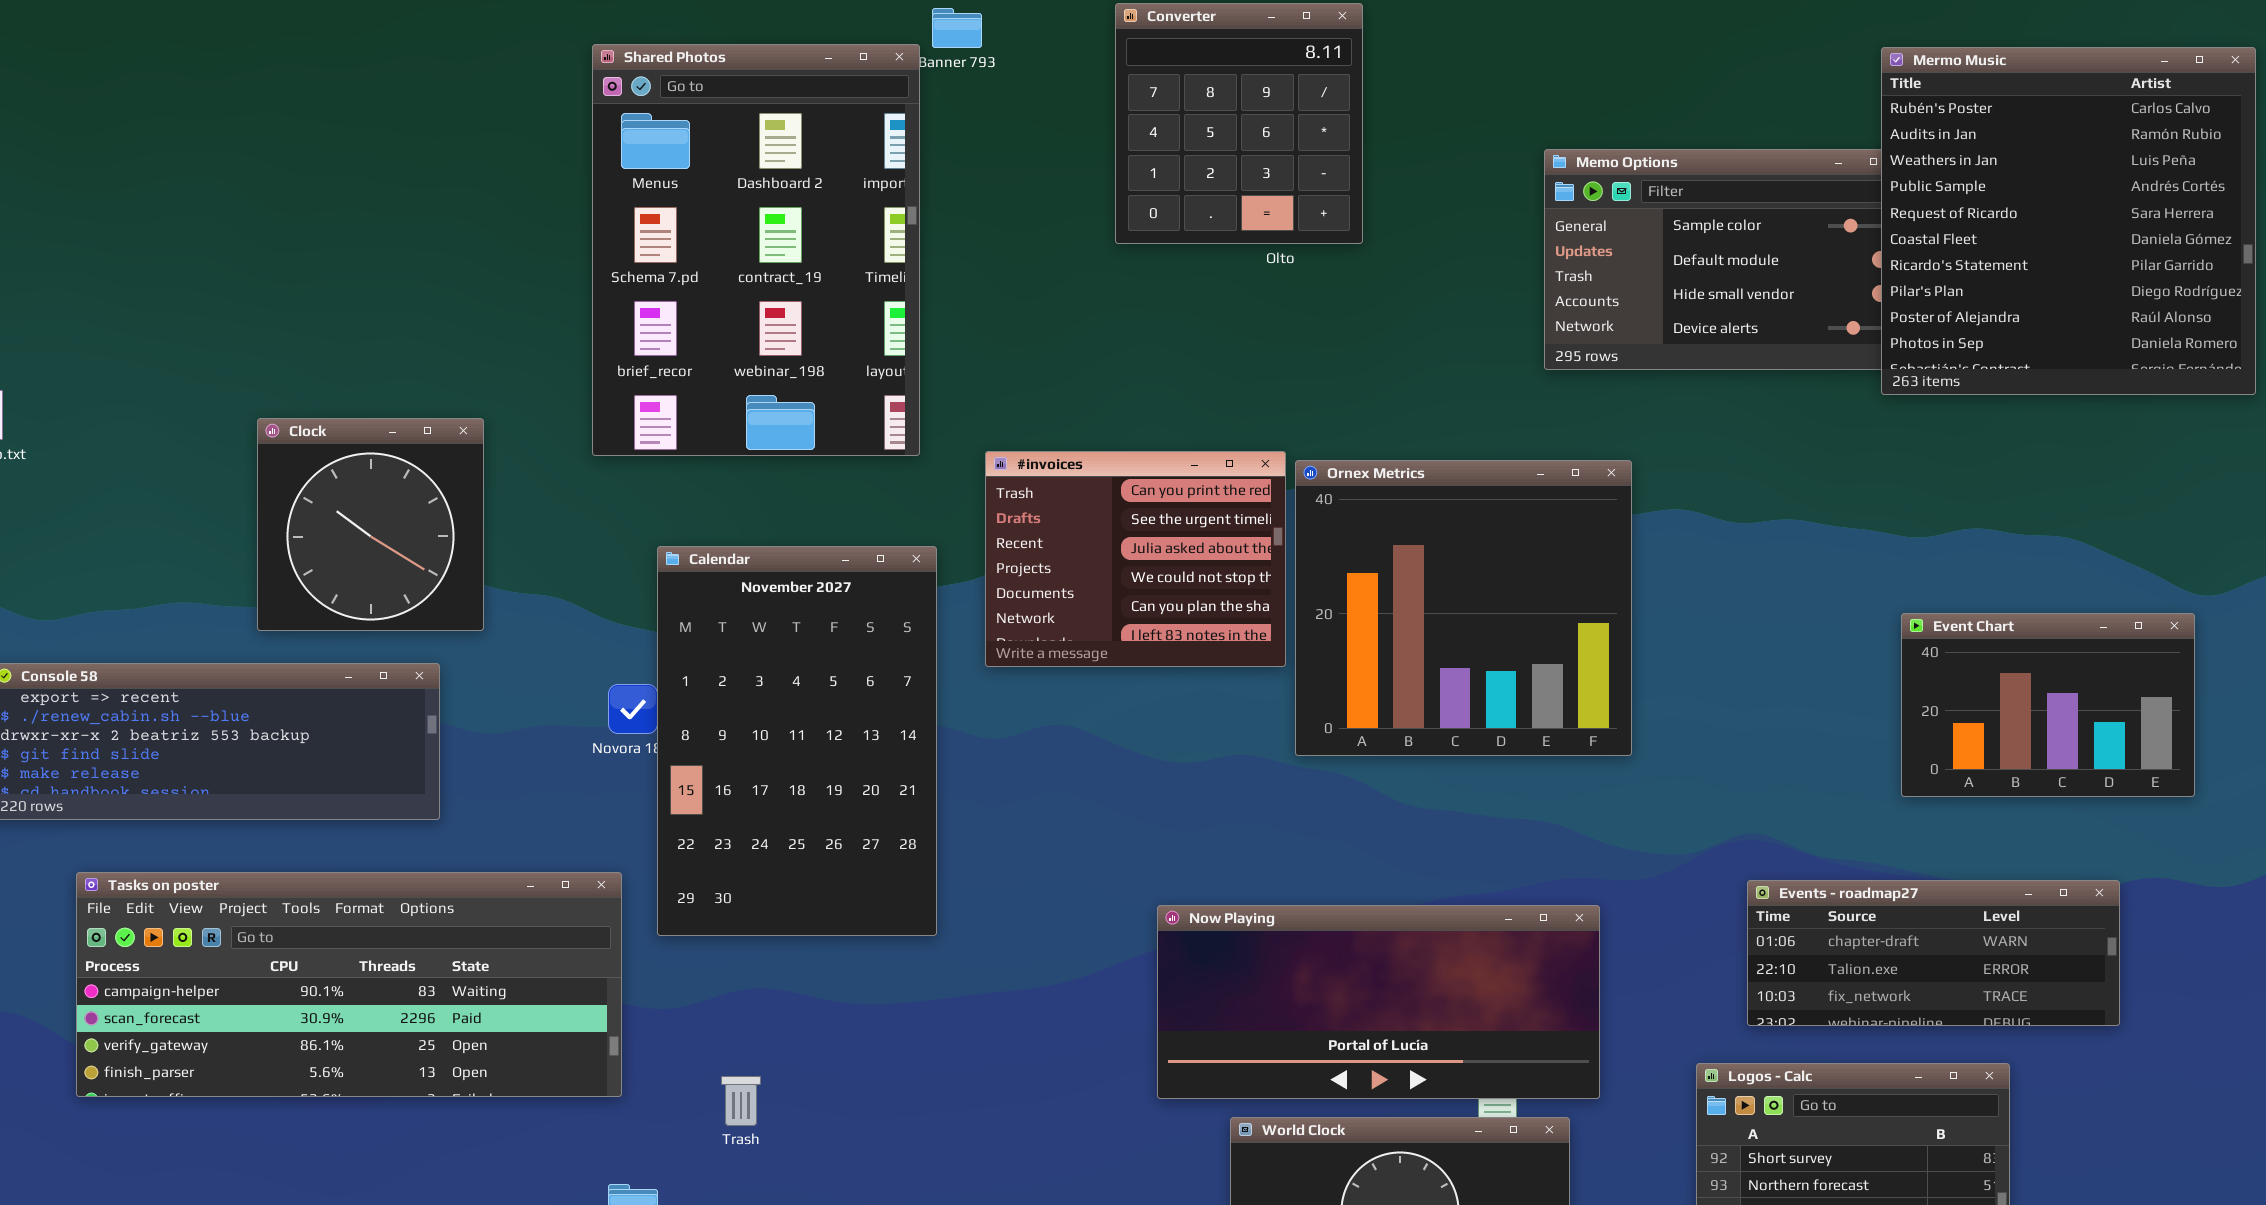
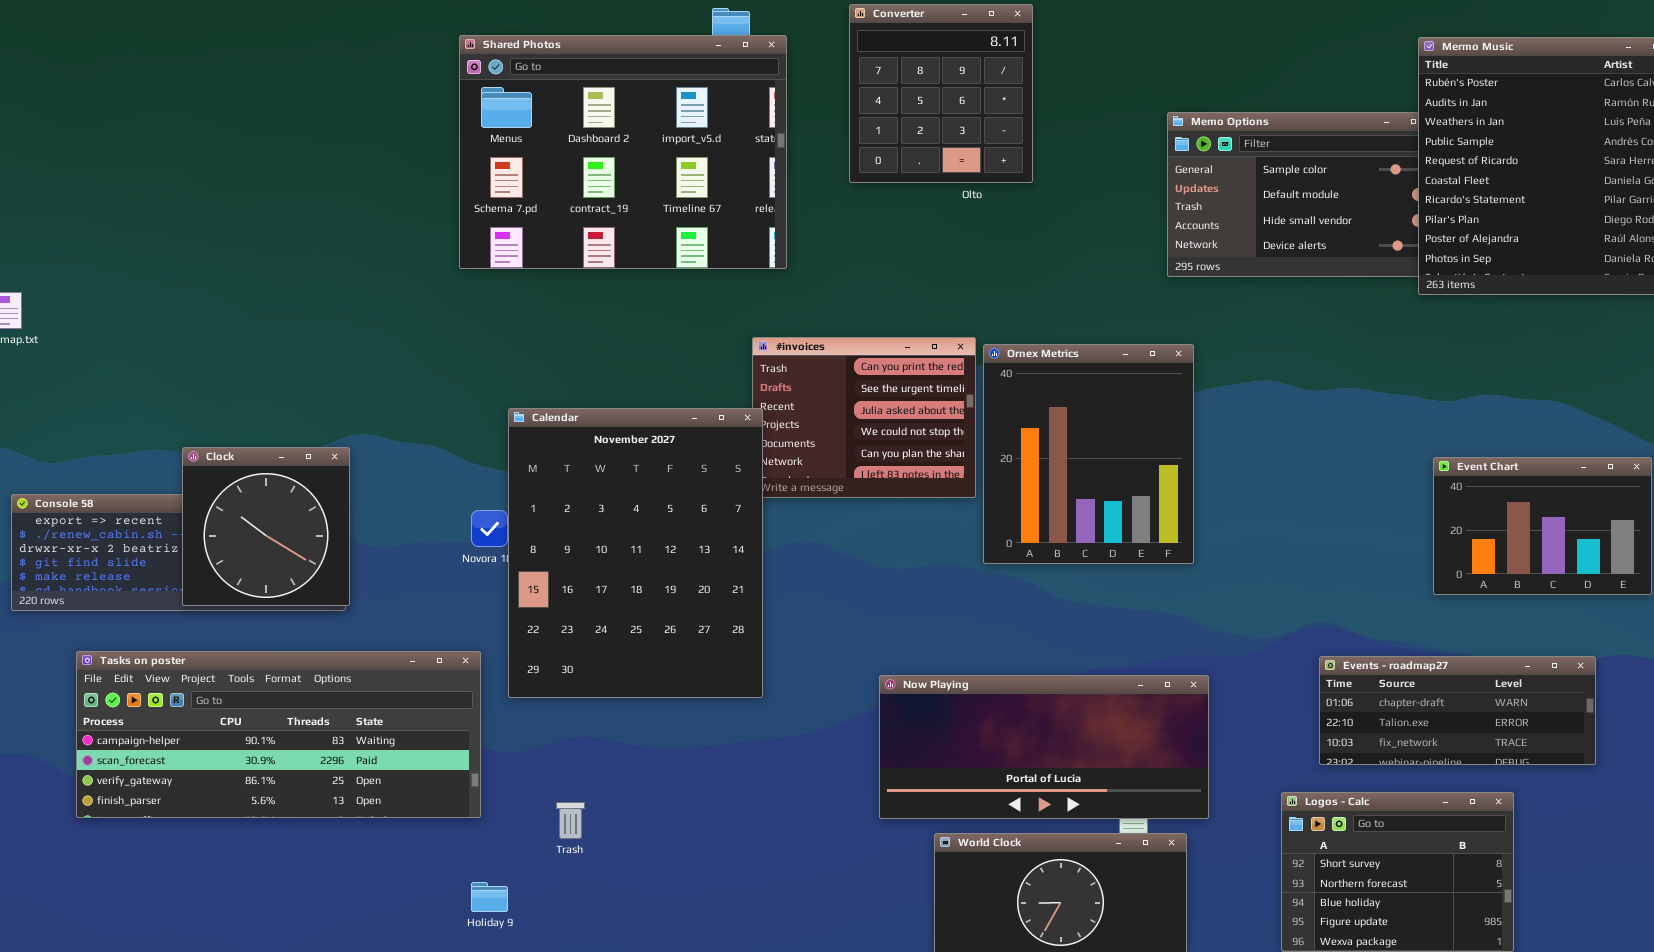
Shared Photos: [592,44,920,456] -> [459,35,787,269], resized
Clock: [257,418,484,631] -> [182,447,350,606], moved
Ornex Metrics: [1295,460,1632,756] -> [983,344,1194,564], resized
Calendar: [657,546,937,936] -> [508,408,763,698], resized

